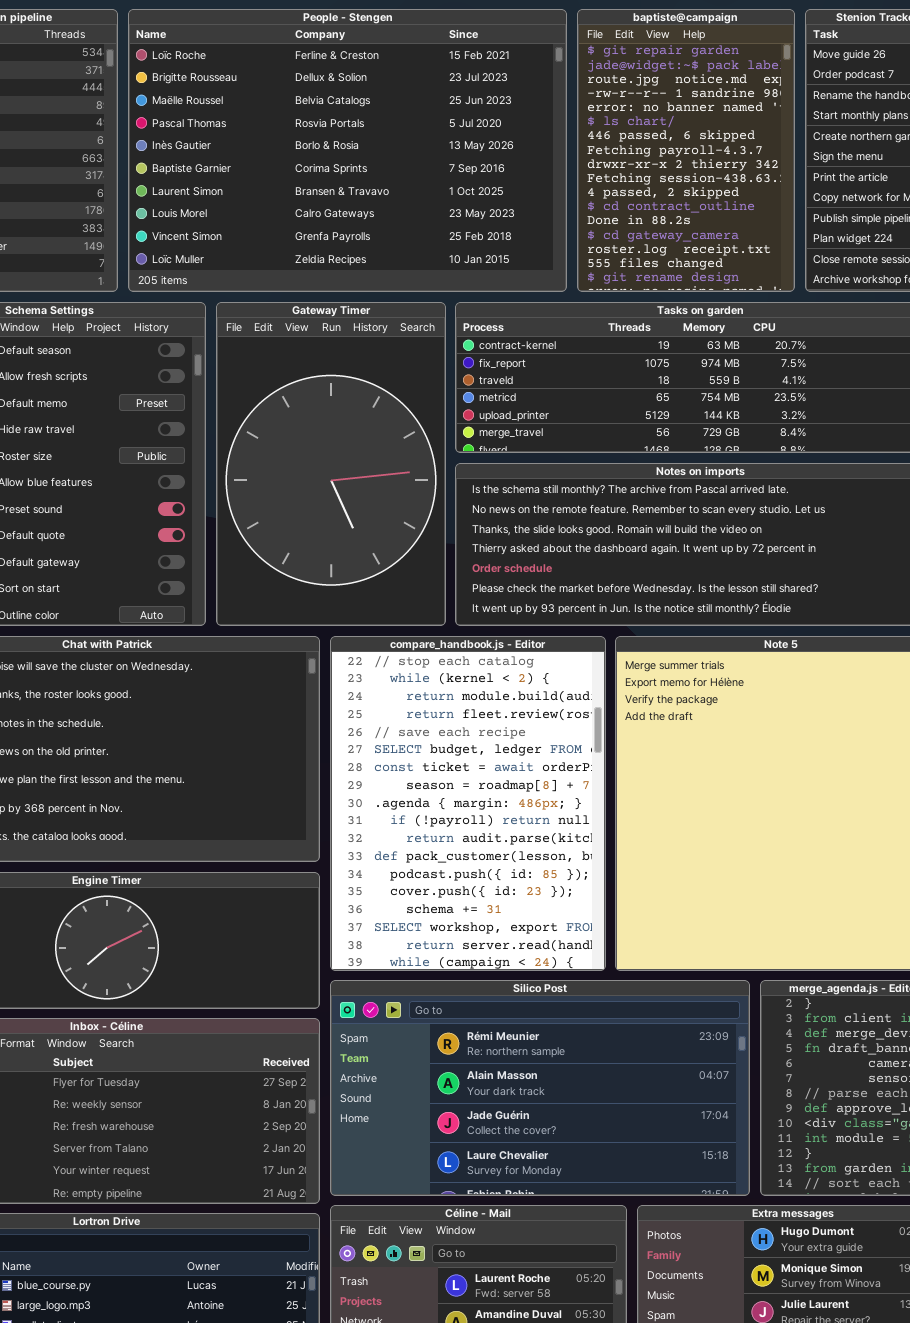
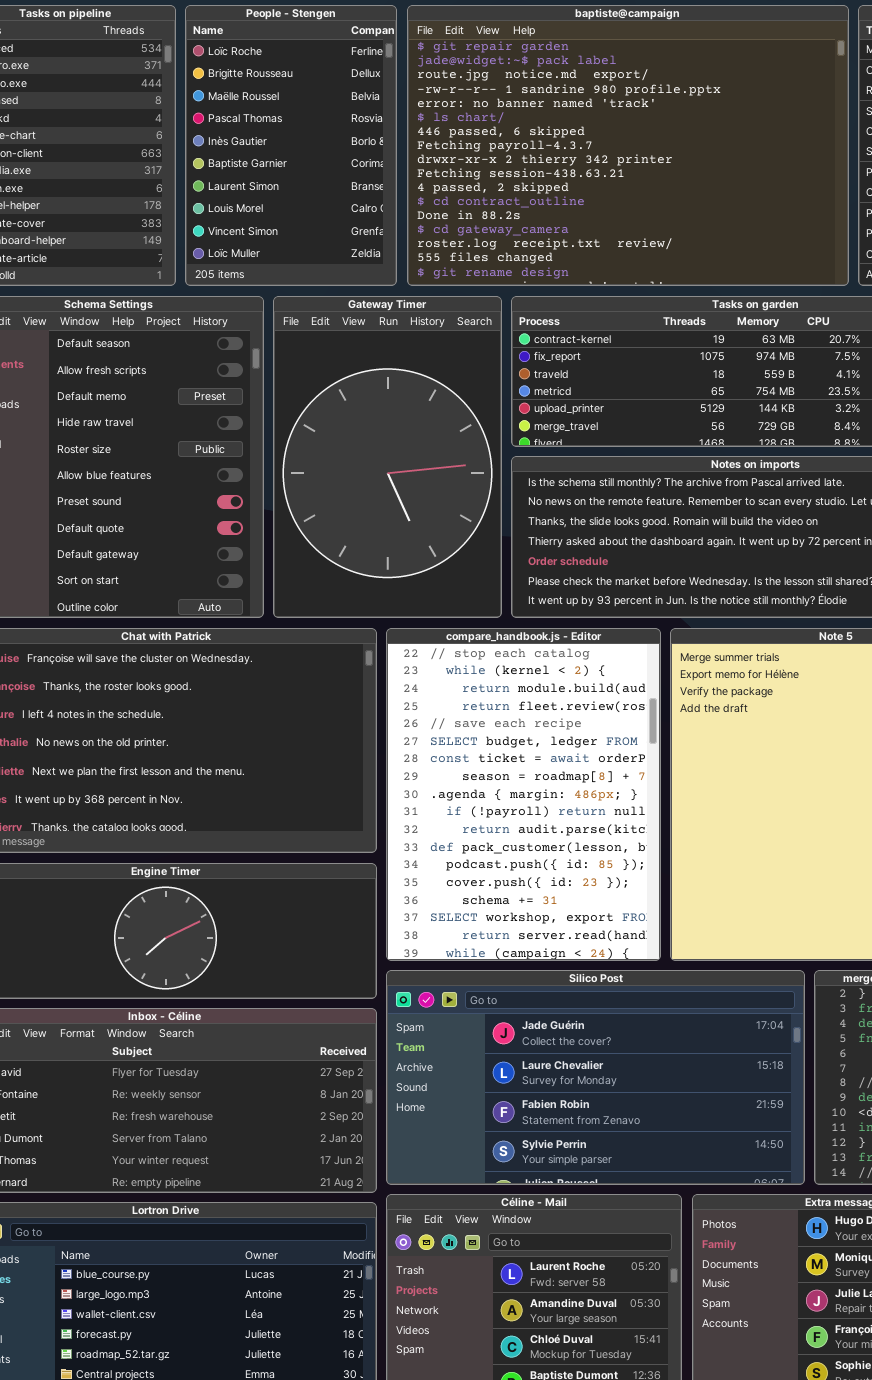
People - Stengen: [128,9,567,292] -> [185,5,397,286], resized
baptiste@campaign: [577,9,795,292] -> [407,5,849,286], resized
Silico Post: [330,980,750,1196] -> [386,970,805,1185], scrolled down 2 rows

